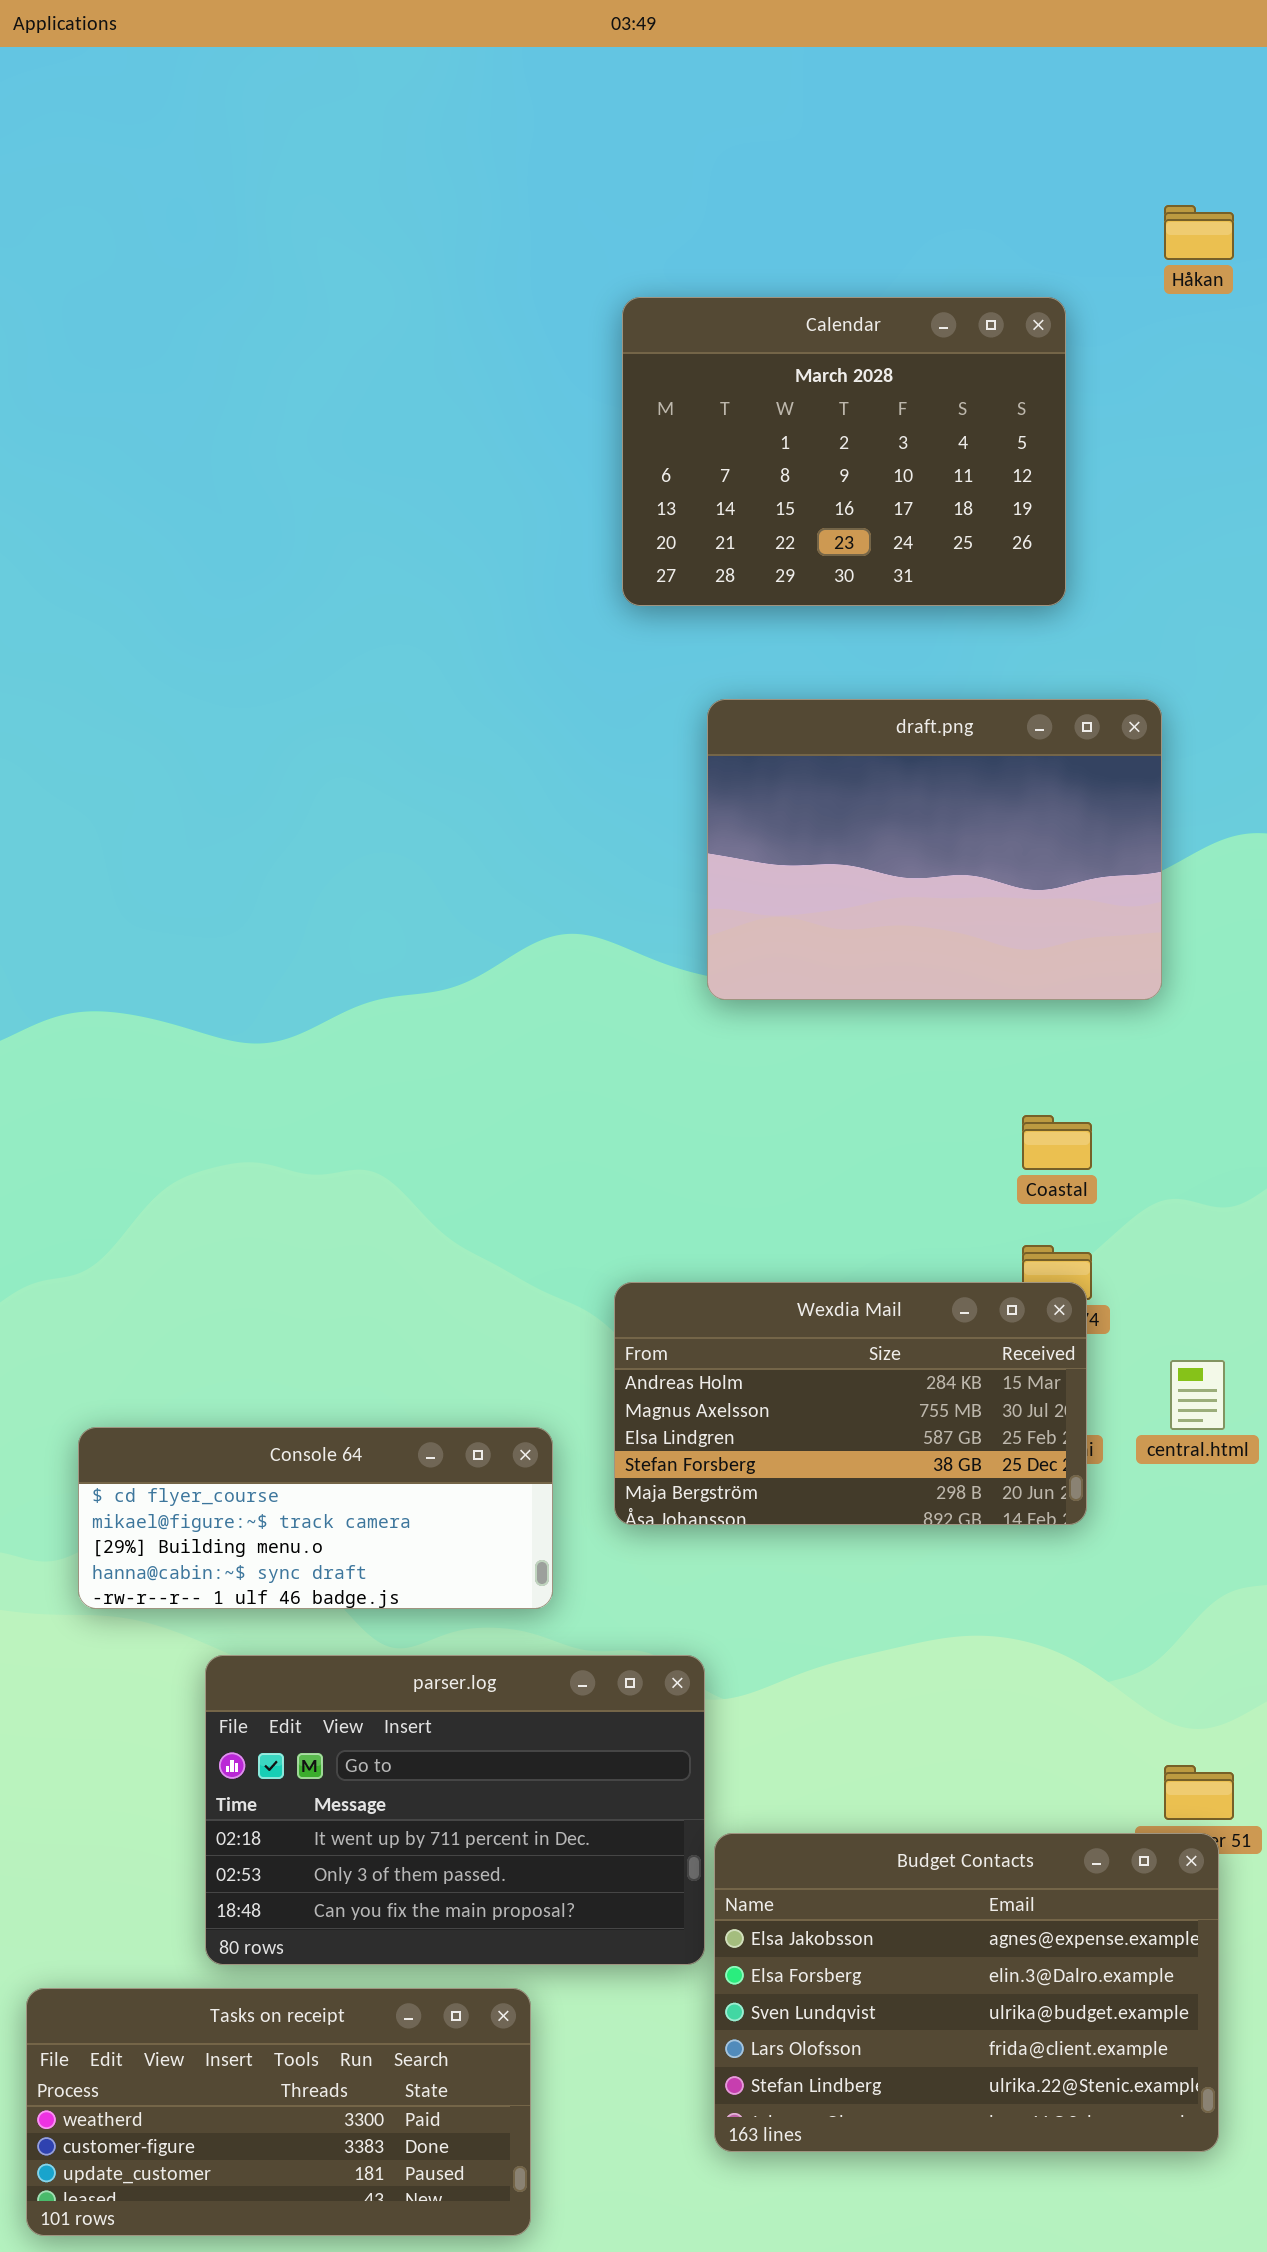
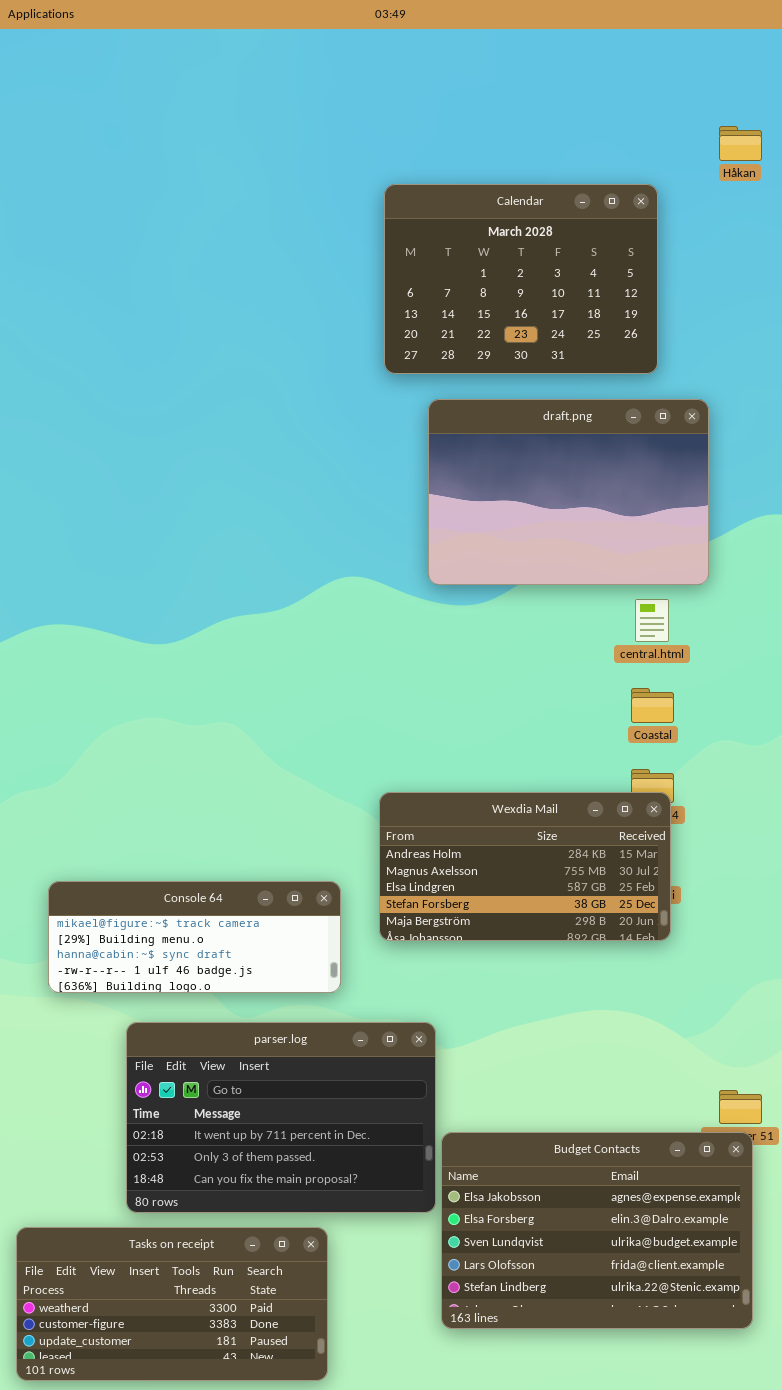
draft.png: [707,699,1162,1000] -> [428,399,709,585], moved
central.html: [1170,1360,1225,1430] -> [635,599,669,642], moved
Console 64: [78,1427,553,1609] -> [48,881,341,993], scrolled down 1 row

